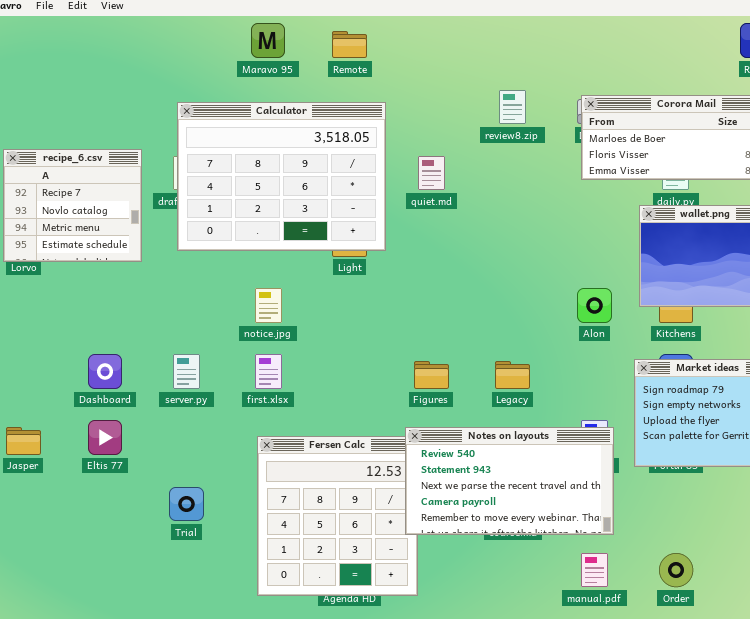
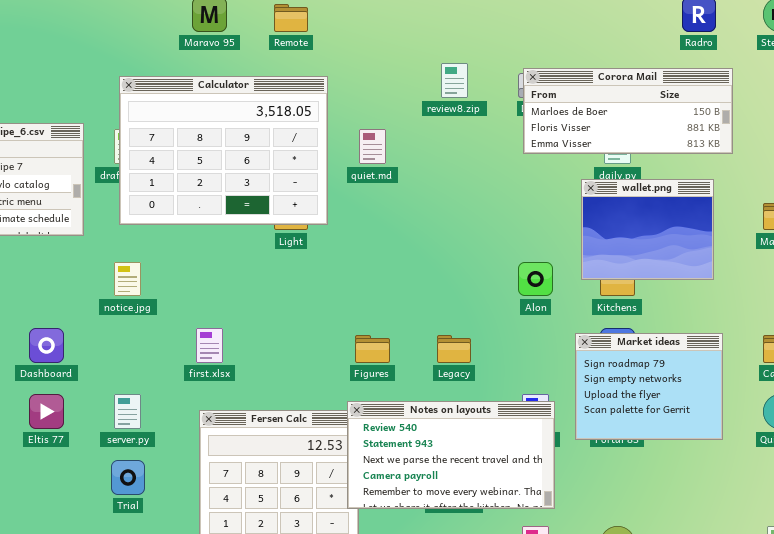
notice.jpg: [255,288,282,323] -> [114,262,141,296], moved
server.py: [173,354,200,389] -> [114,394,141,429], moved

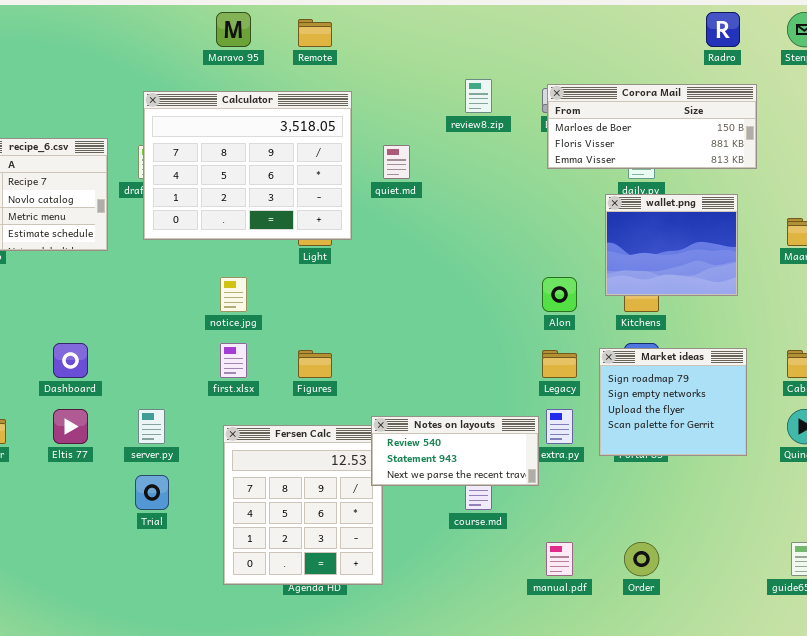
notice.jpg: [114,262,141,296] -> [220,277,247,312], moved
Figures: [355,335,390,363] -> [298,350,332,378], moved
Legacy: [437,335,471,363] -> [542,350,577,378], moved
Notes on layouts: [347,401,555,509] -> [371,416,539,486], resized

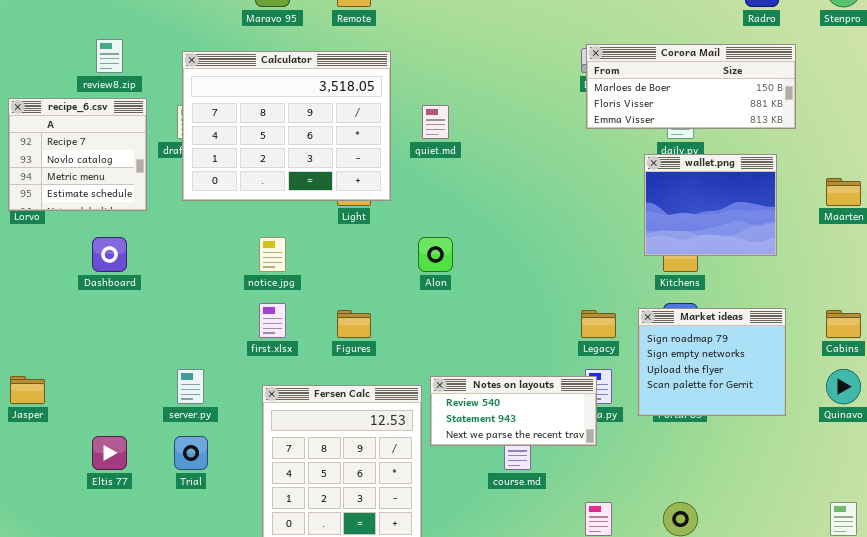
review8.zip: [465,79,492,113] -> [96,39,123,73], moved
Alon: [542,277,577,312] -> [418,237,453,272], moved
Dashboard: [53,343,88,378] -> [92,237,127,272], moved
Eltis 77: [53,409,88,444] -> [92,436,127,470], moved
Notes on layouts: [371,416,539,486] -> [430,376,597,446], moved

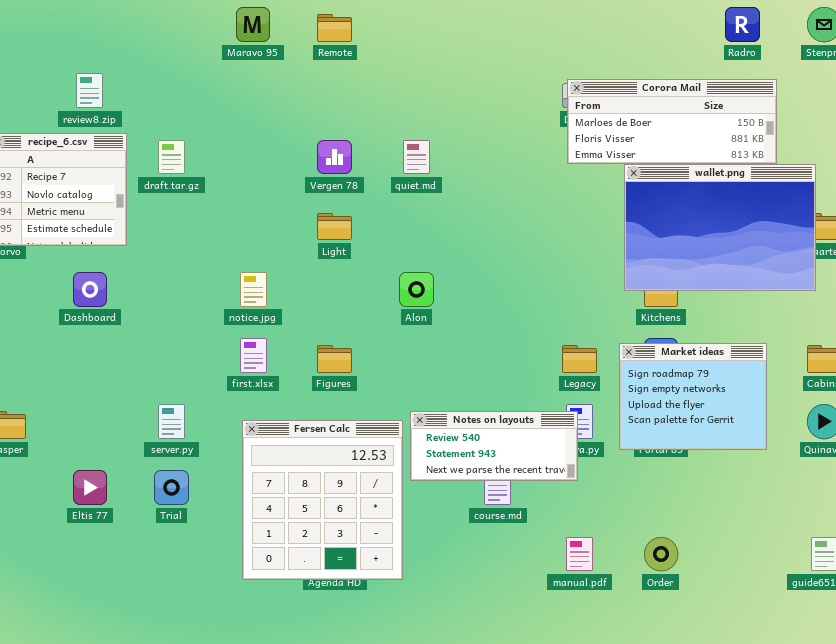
Calculator: [182,51,391,201] -> none, closed
wallet.png: [644,154,777,256] -> [624,164,816,291], resized

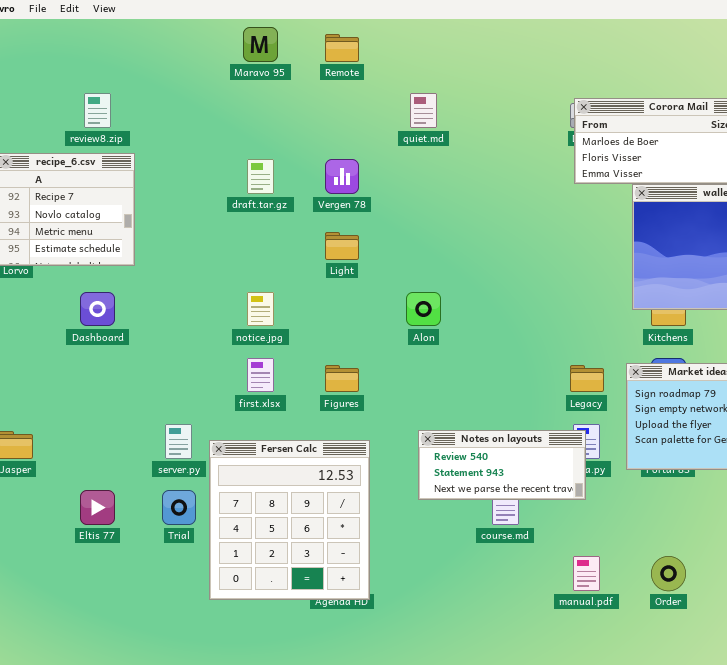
draft.tar.gz: [158,140,185,174] -> [247,159,274,194], moved
quiet.md: [403,140,430,174] -> [410,93,437,128], moved
Fersen Calc: [242,420,403,580] -> [209,440,370,600], moved

